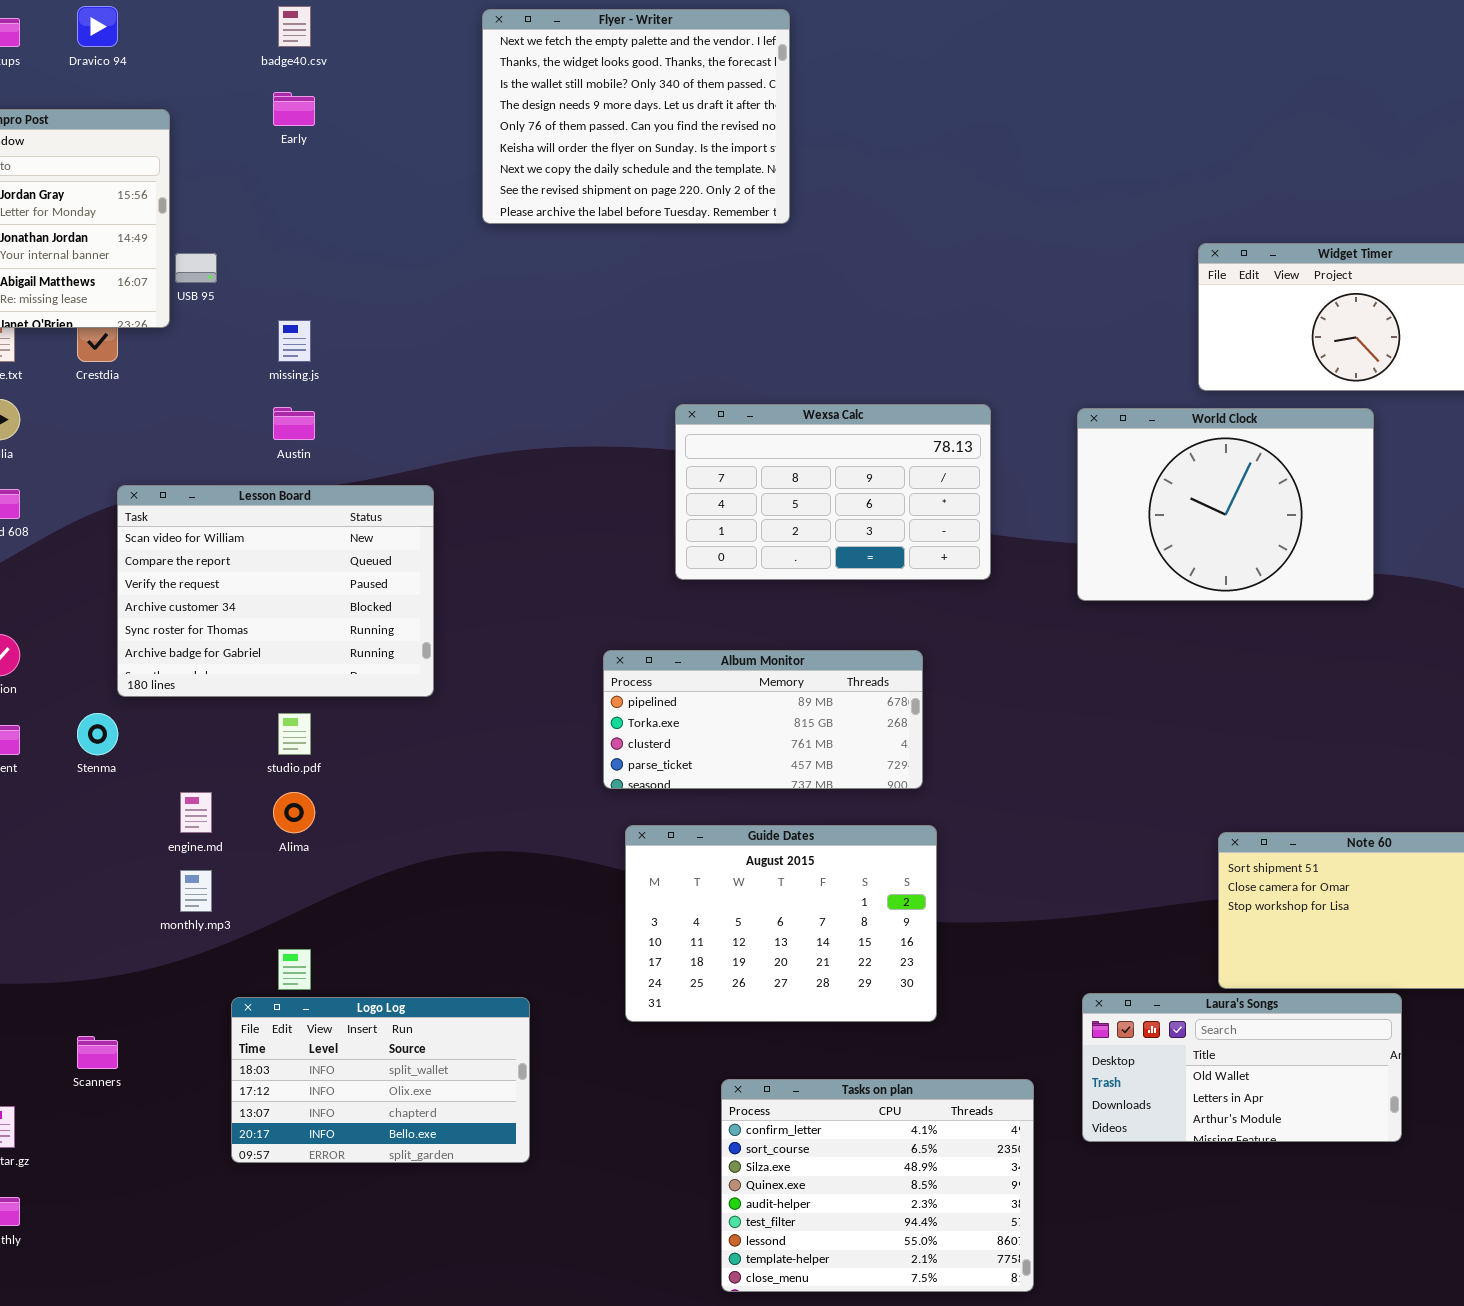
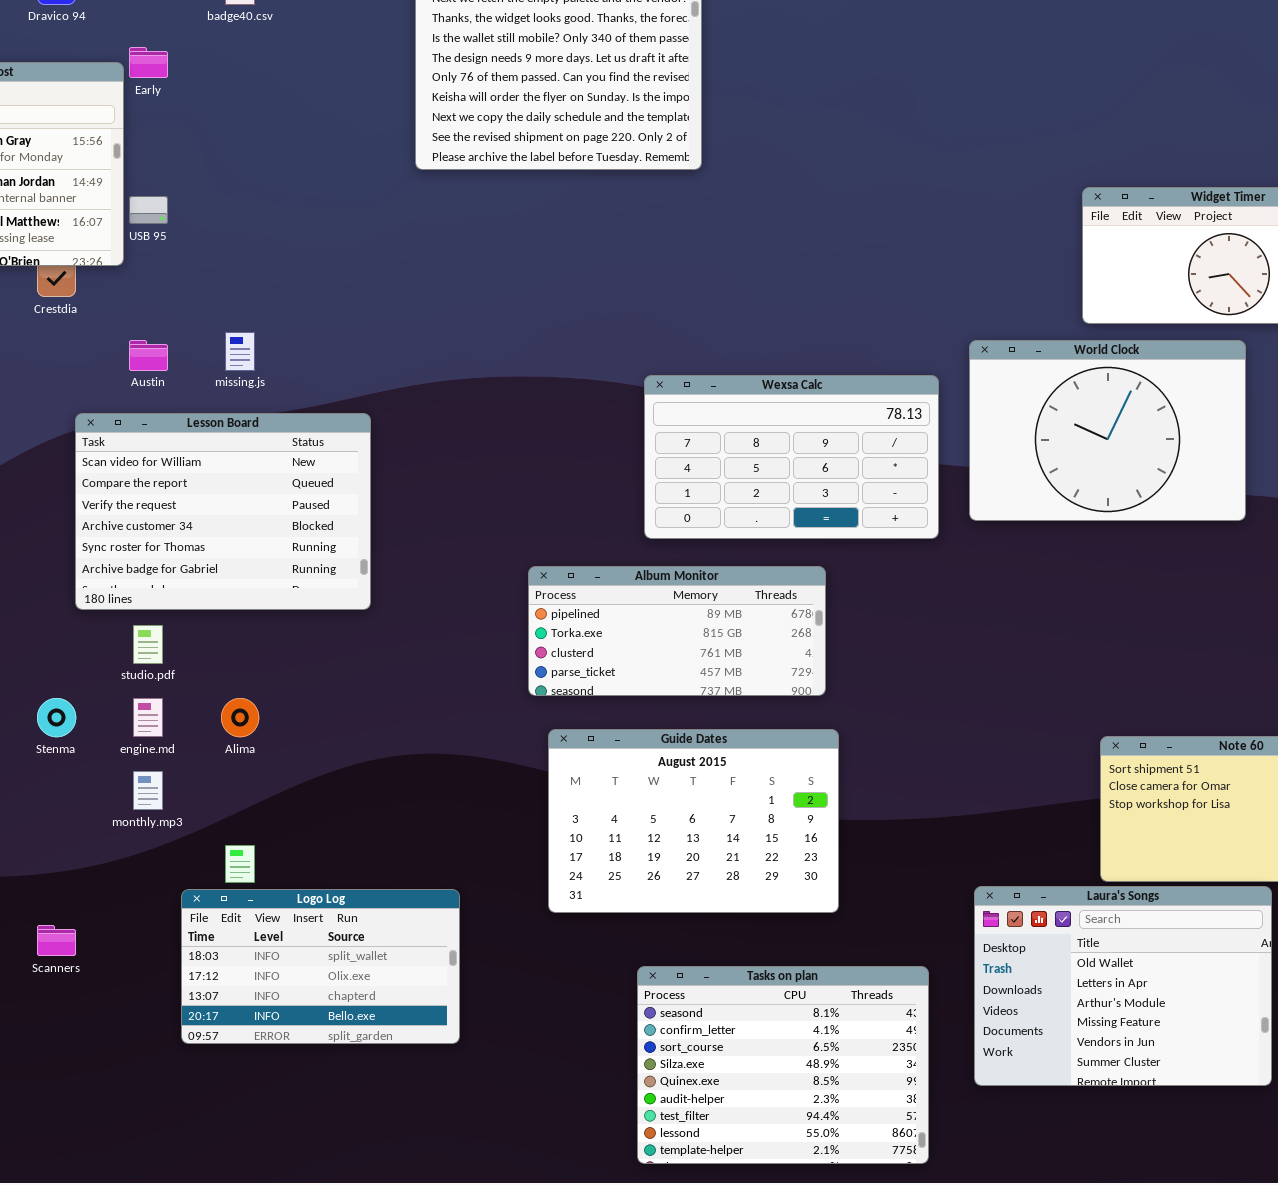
Early: [273,92,315,126] -> [129,47,168,78], moved
missing.js: [278,320,311,362] -> [225,332,255,371], moved
Wexsa Calc: [675,404,991,580] -> [644,375,939,539], moved
Austin: [273,407,315,440] -> [129,340,168,371], moved
Stenma: [77,713,118,755] -> [37,698,76,737], moved
studio.pdf: [278,713,311,755] -> [133,625,163,664], moved
Laura's Songs: [1082,993,1402,1142] -> [974,886,1272,1086], resized
Tasks on plan: [721,1079,1034,1292] -> [637,966,929,1164], scrolled up 1 row

